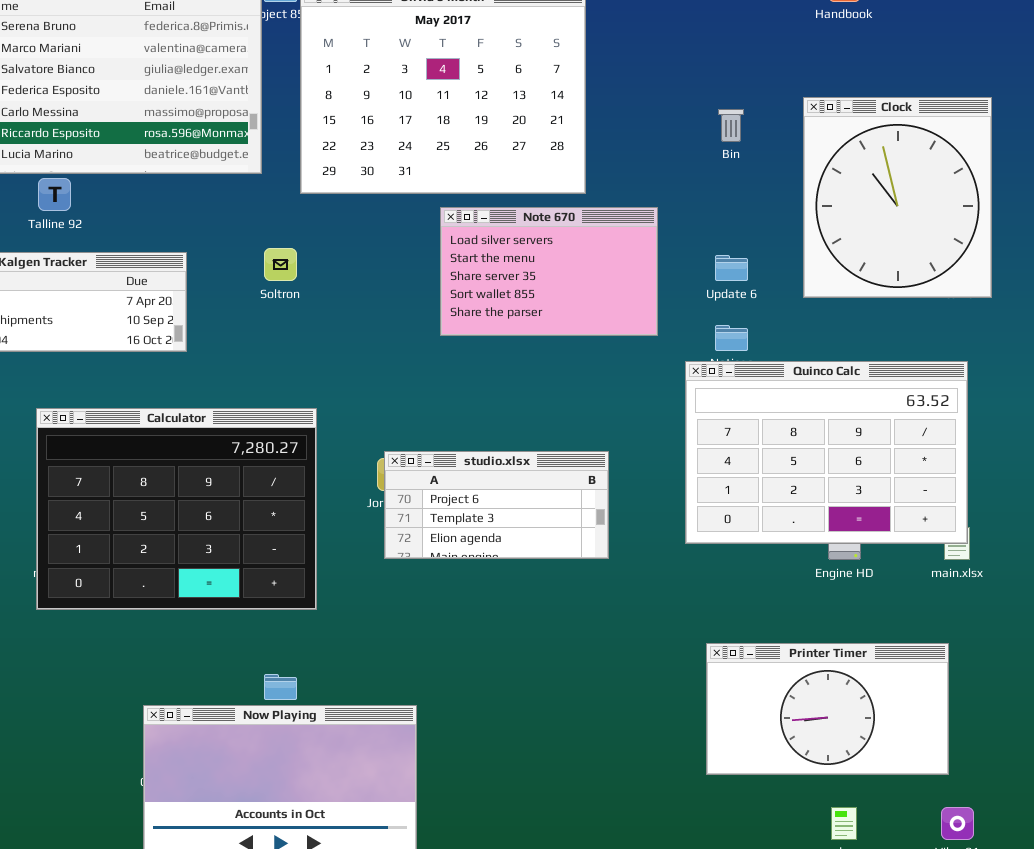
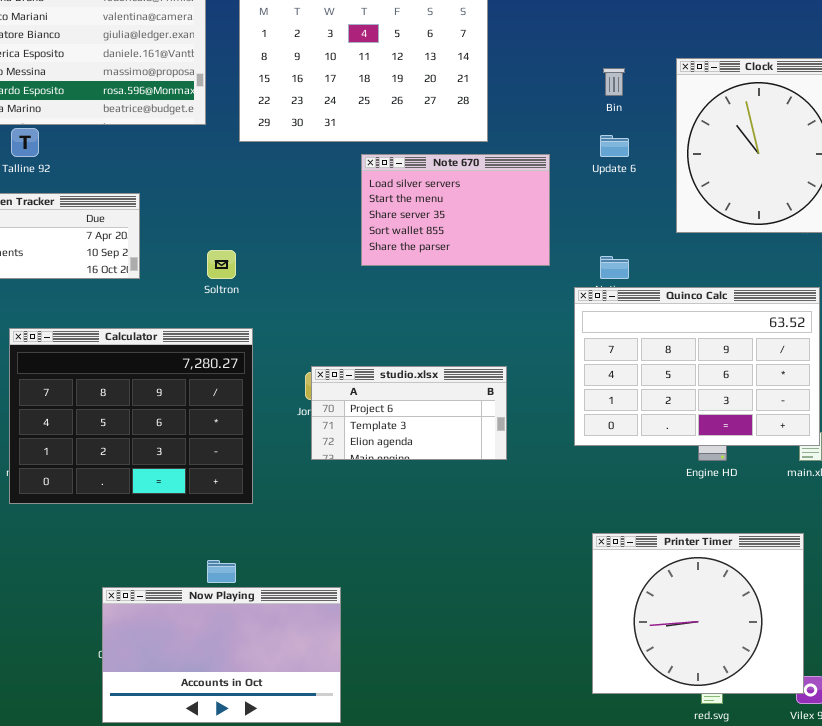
Soltron: [264,248,297,281] -> [207,250,236,279], moved
Update 6: [715,255,748,281] -> [600,135,629,157], moved
Printer Timer: [706,643,949,775] -> [592,533,804,694], resized

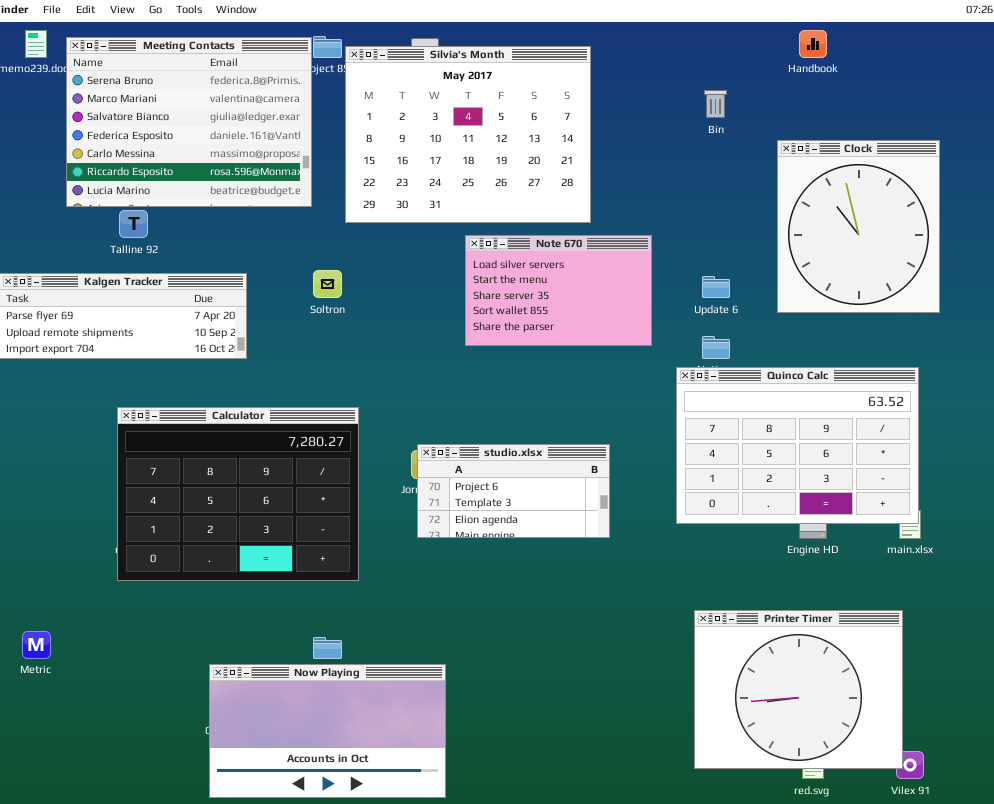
Bin: [603,68,625,96] -> [704,90,727,118], moved
Update 6: [600,135,629,157] -> [702,276,730,298], moved
Soltron: [207,250,236,279] -> [313,270,342,298], moved

